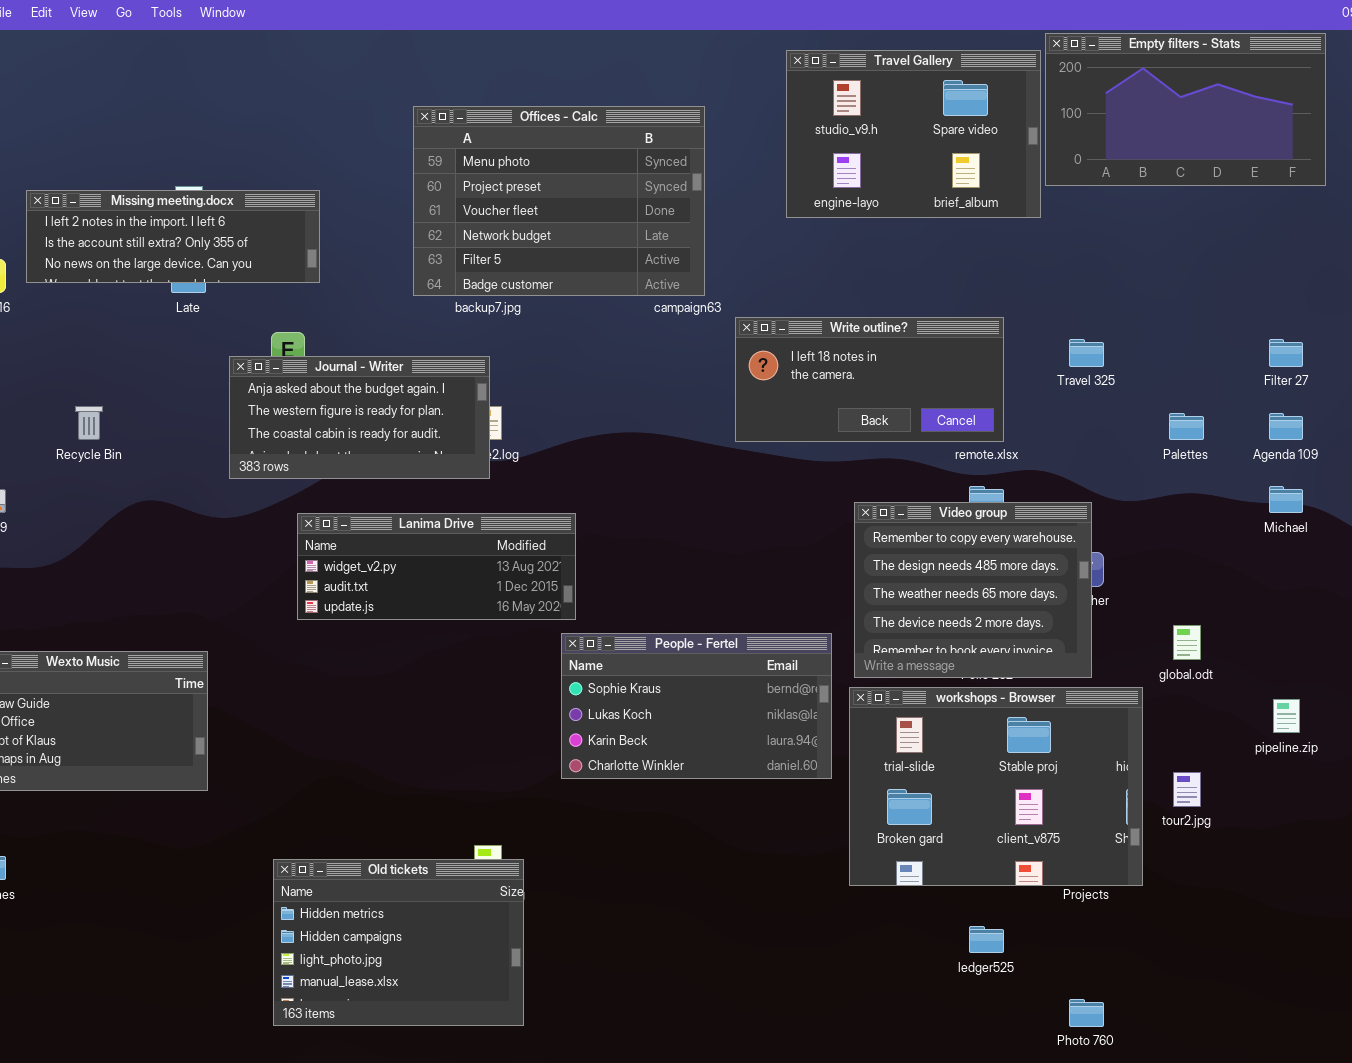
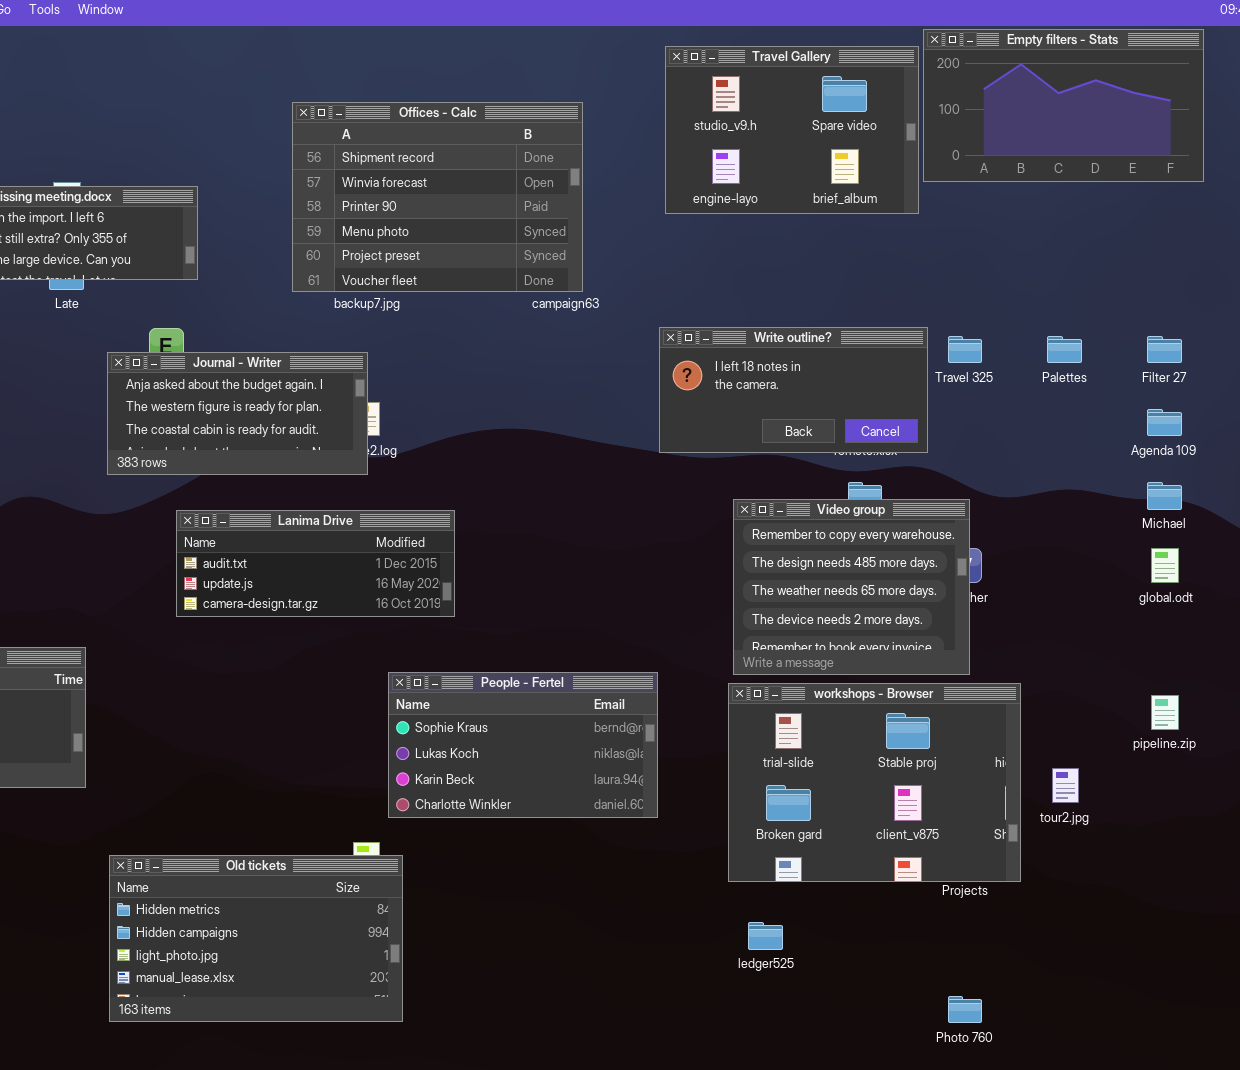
Offices - Calc: [413,106,705,296] -> [292,102,583,292], scrolled up 3 rows
Write outline?: [735,317,1004,442] -> [659,327,928,453], moved
Palettes: [1169,413,1204,440] -> [1047,336,1082,363], moved
Lanima Drive: [297,513,576,620] -> [176,510,455,617], scrolled down 1 row
global.odt: [1173,625,1201,660] -> [1151,548,1179,583], moved
People - Fertel: [561,633,832,779] -> [388,672,658,818], moved
Old tickets: [273,859,524,1026] -> [109,855,403,1022], resized
ledger525: [969,926,1004,953] -> [748,922,783,950], moved

